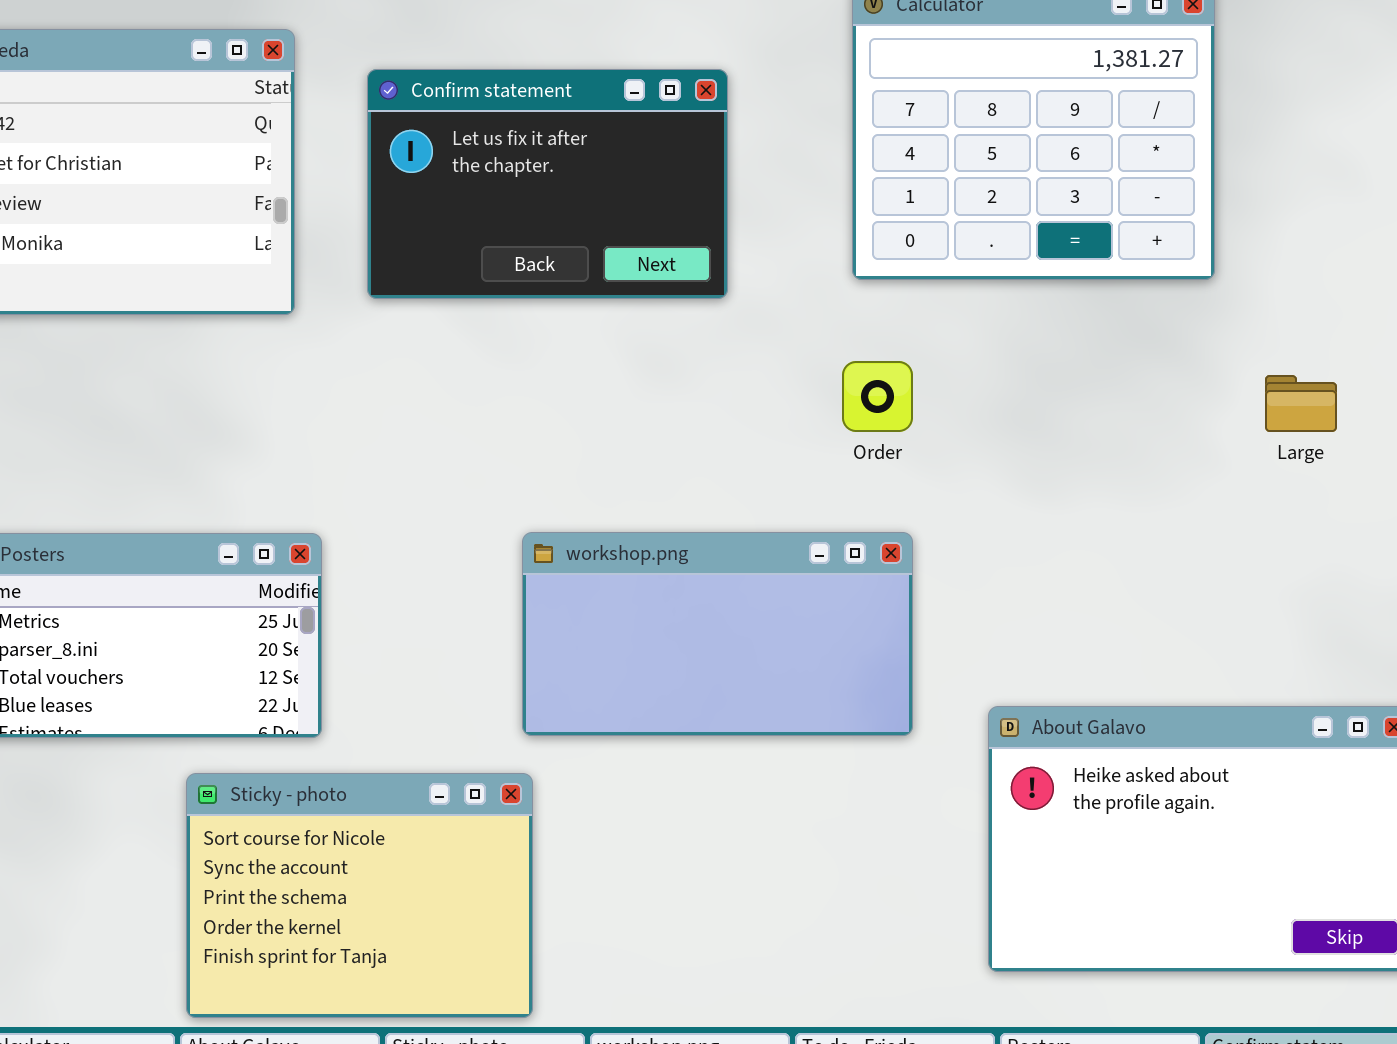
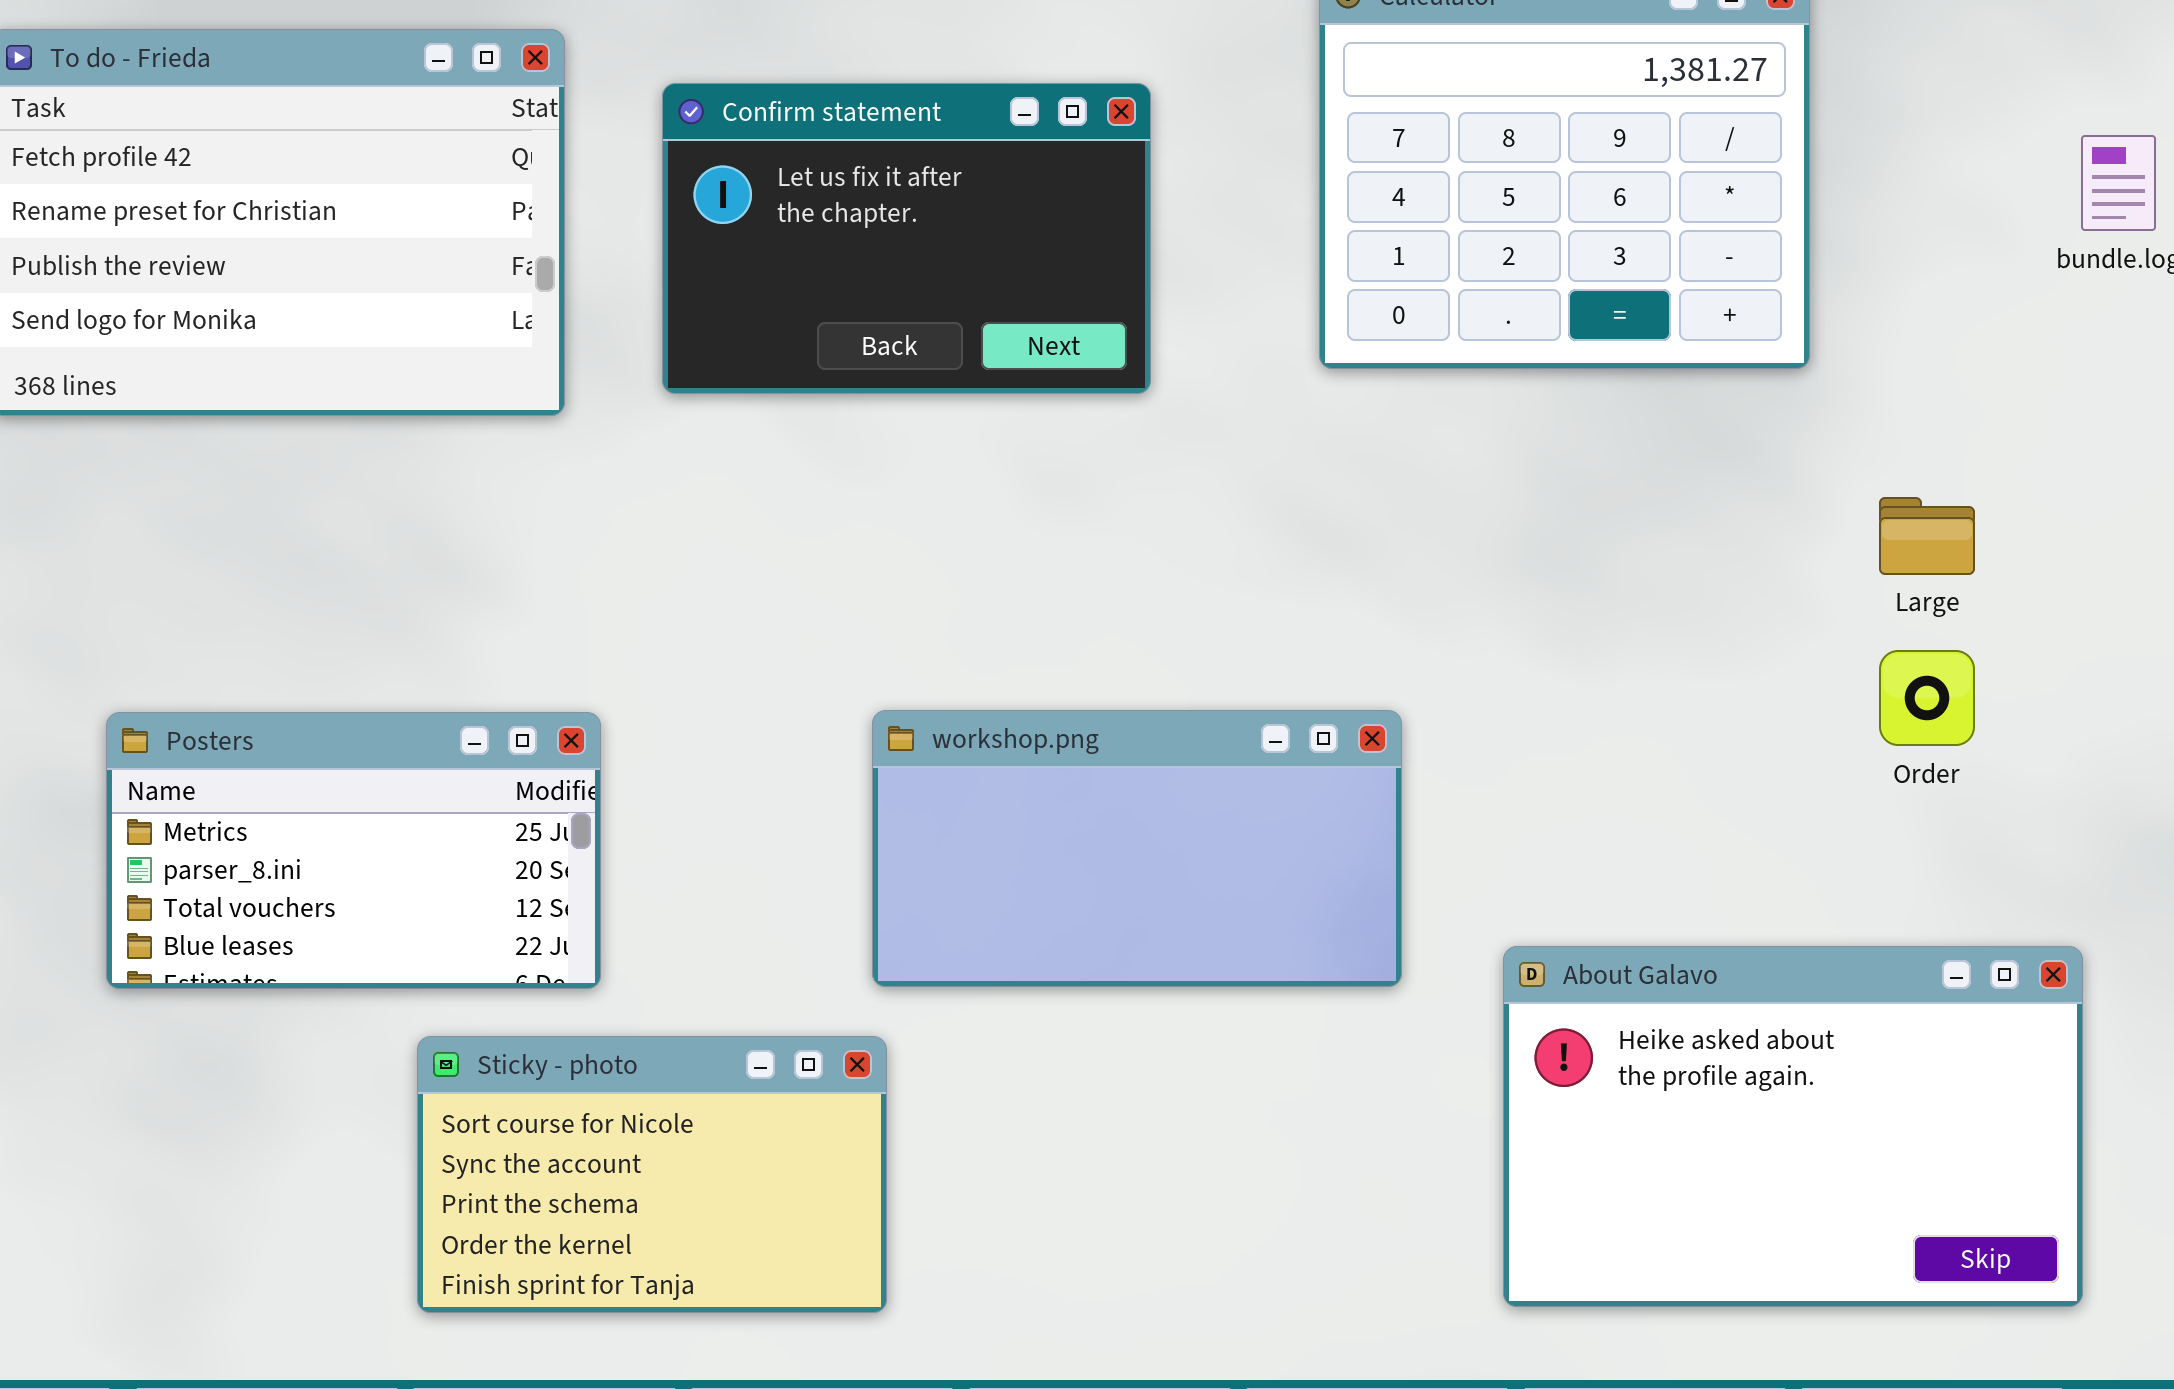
Order: [842,361,913,432] -> [1879,650,1975,746], moved
Sticky - photo: [186,773,533,1018] -> [417,1036,887,1313], resized

